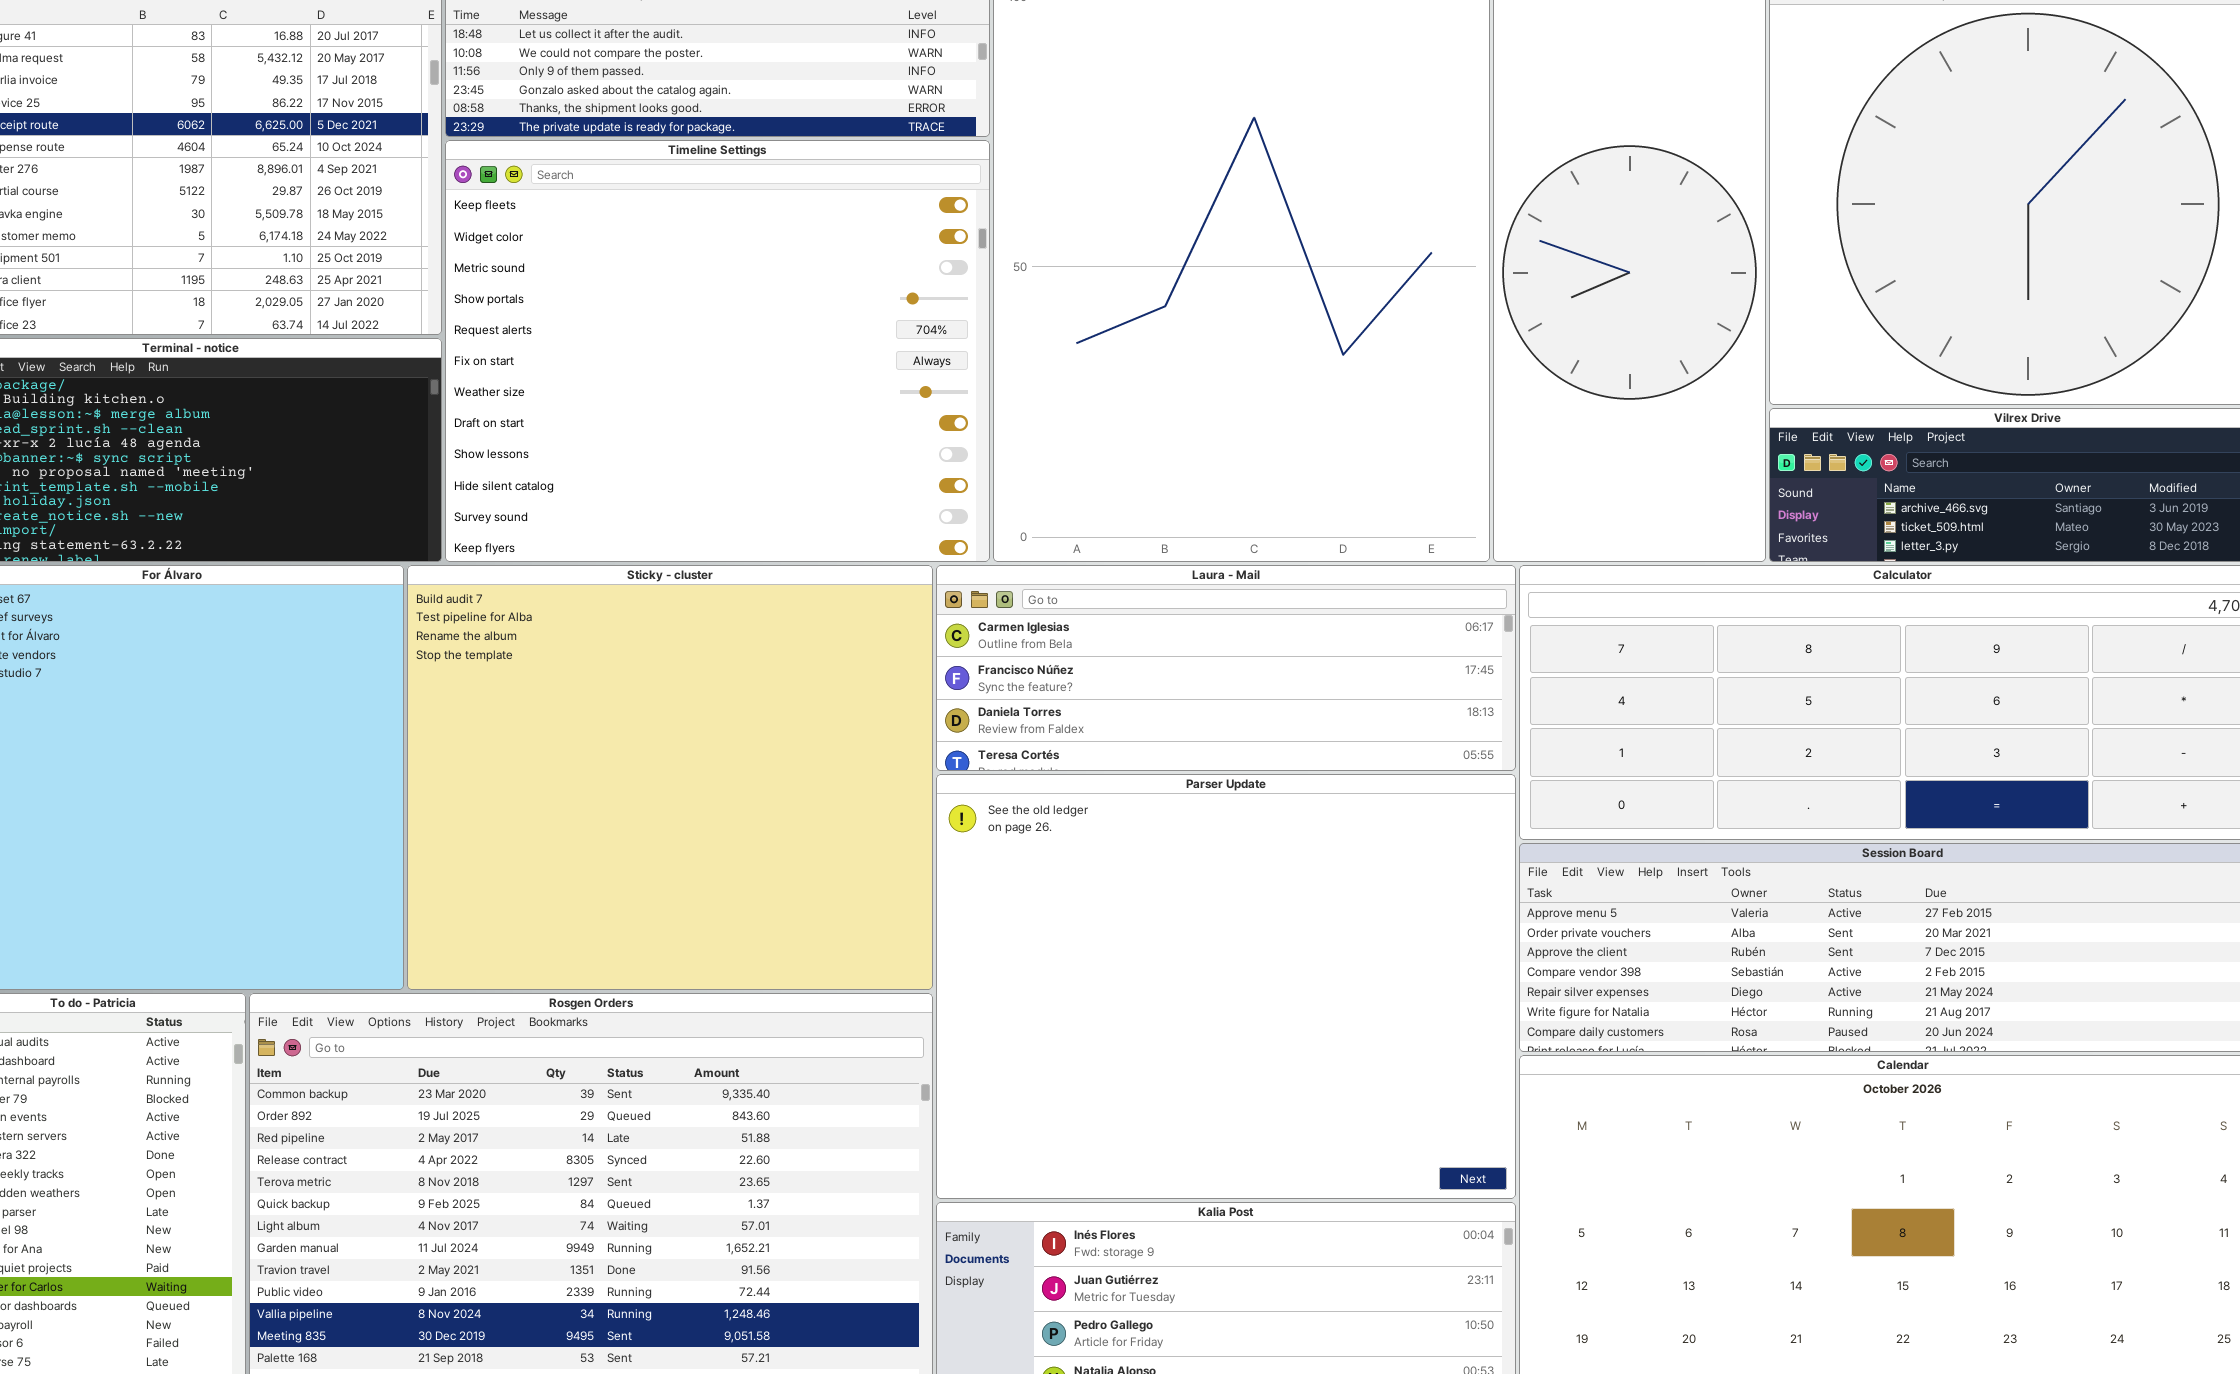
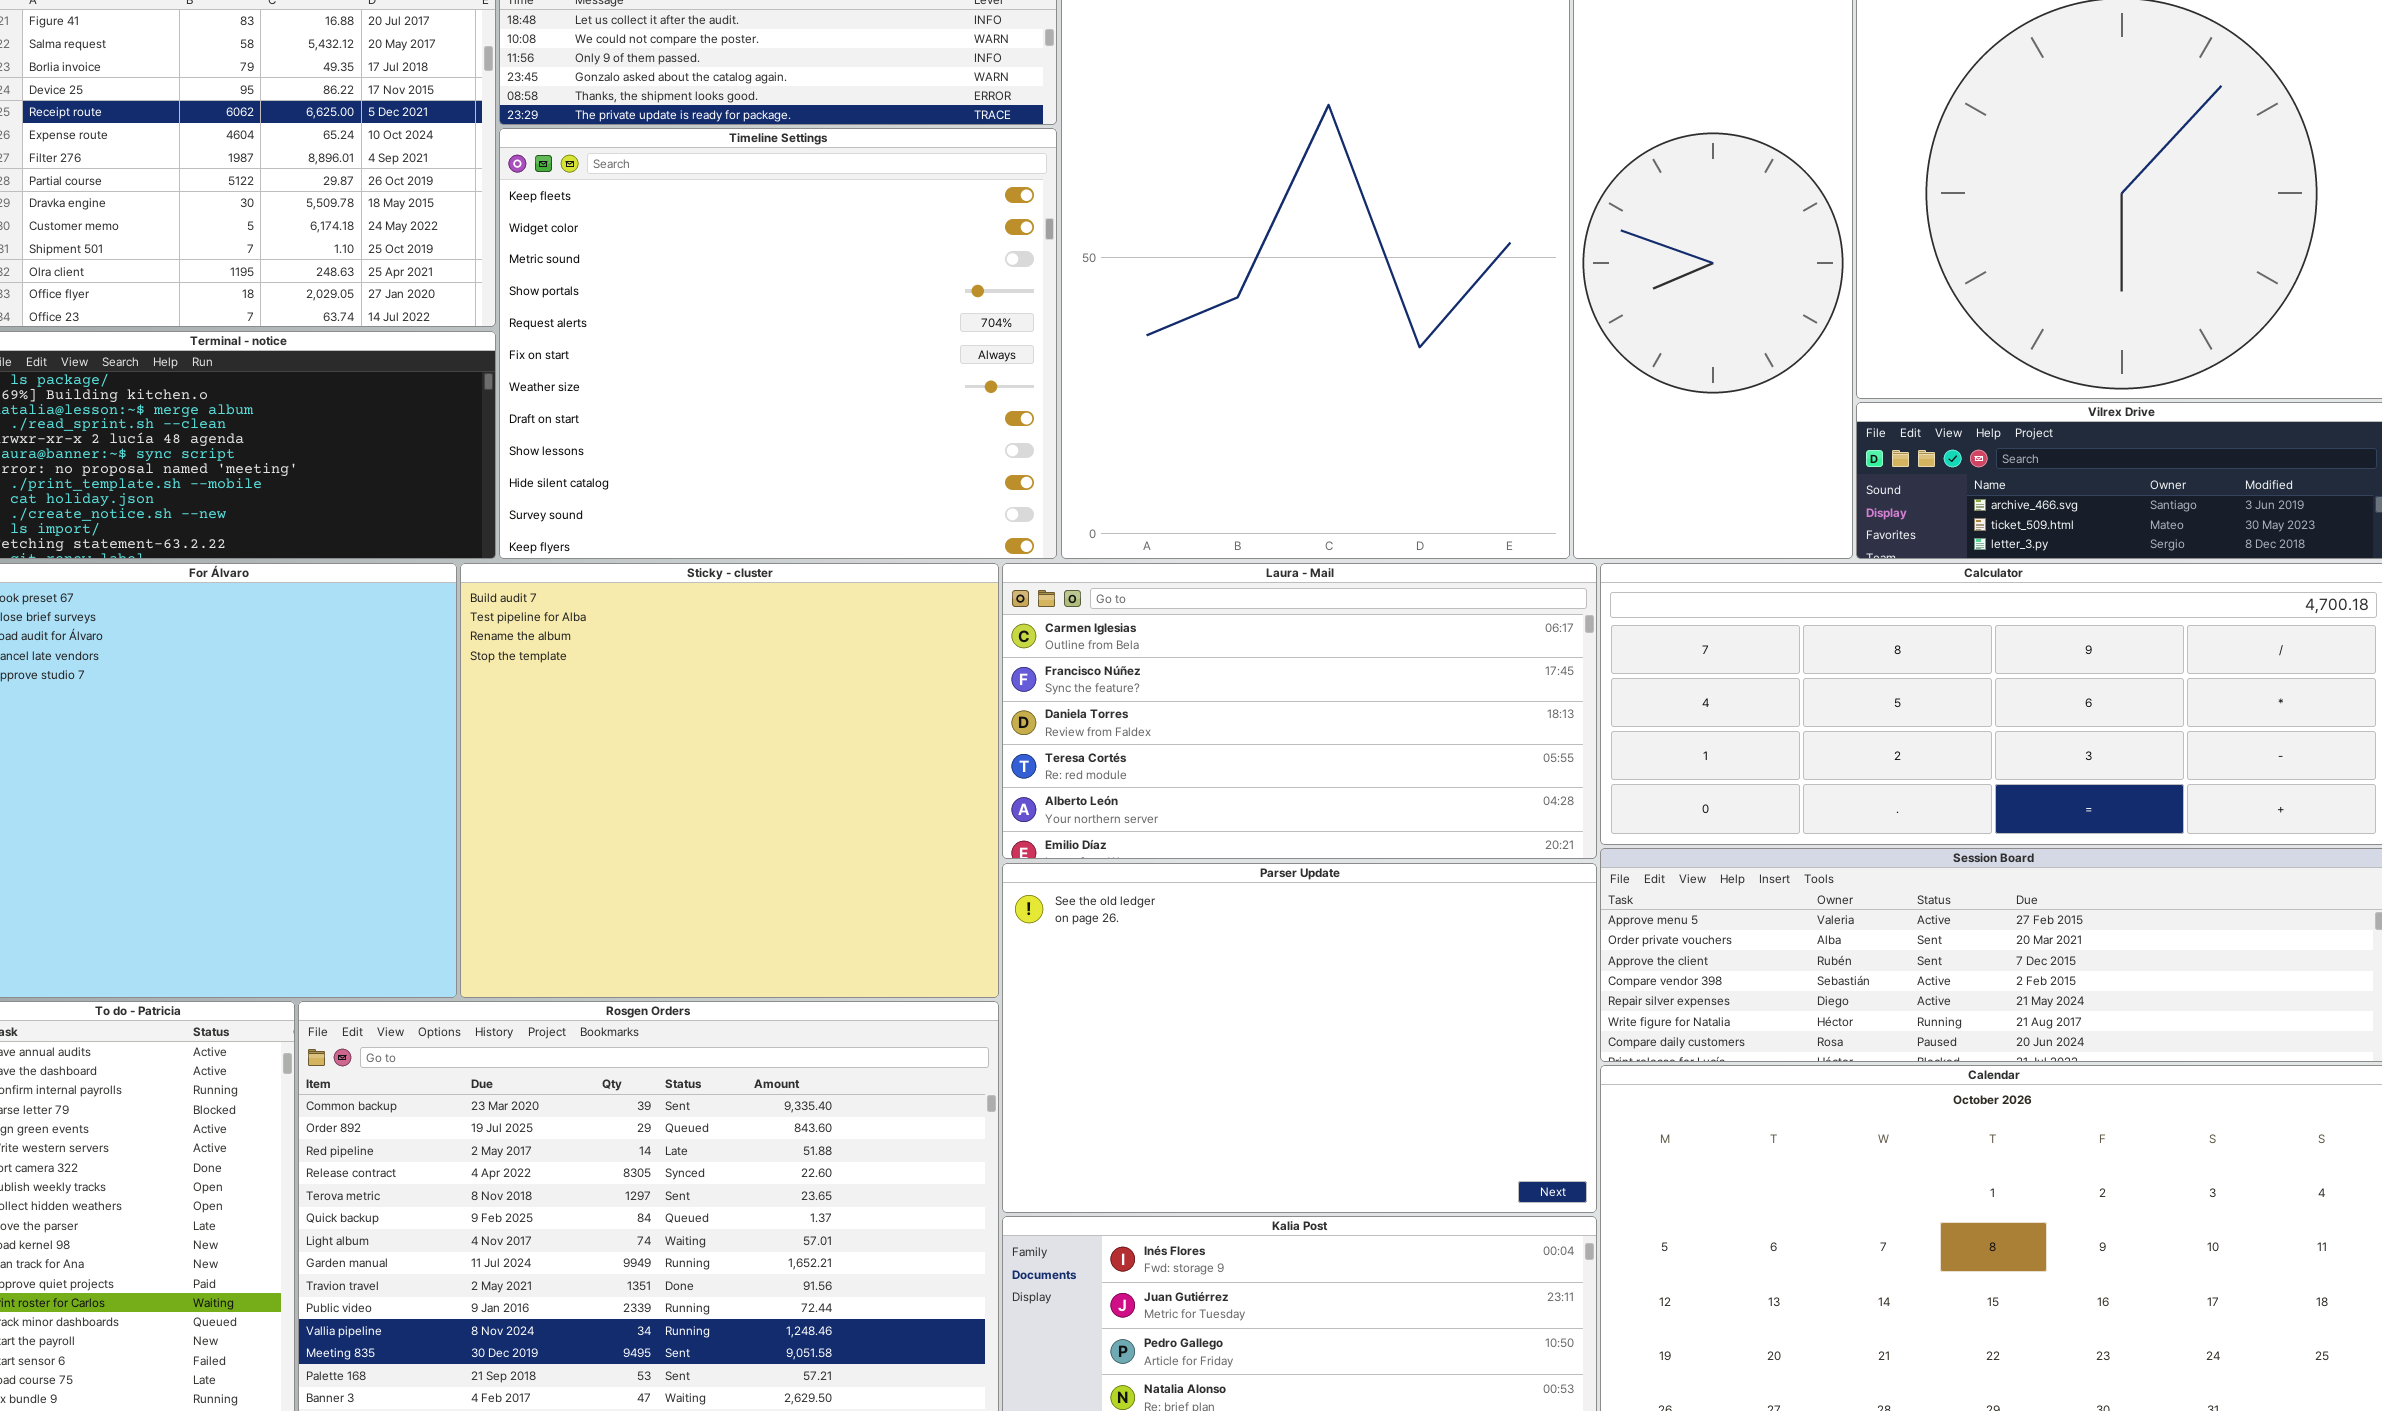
Laura - Mail: [936,565,1516,771] -> [1002,563,1597,859], resized
Parser Update: [936,774,1516,1199] -> [1002,863,1597,1213], resized

